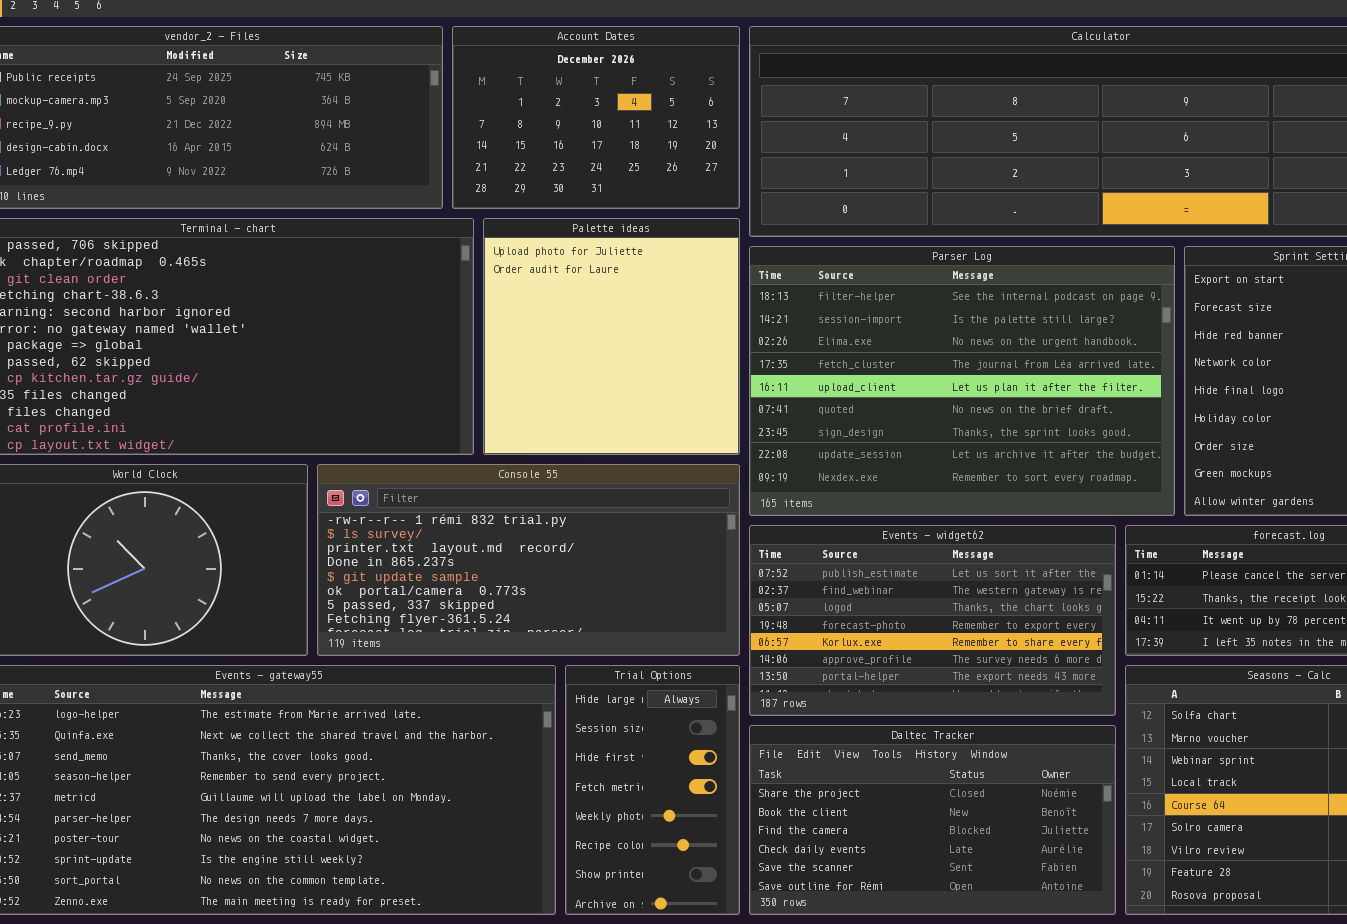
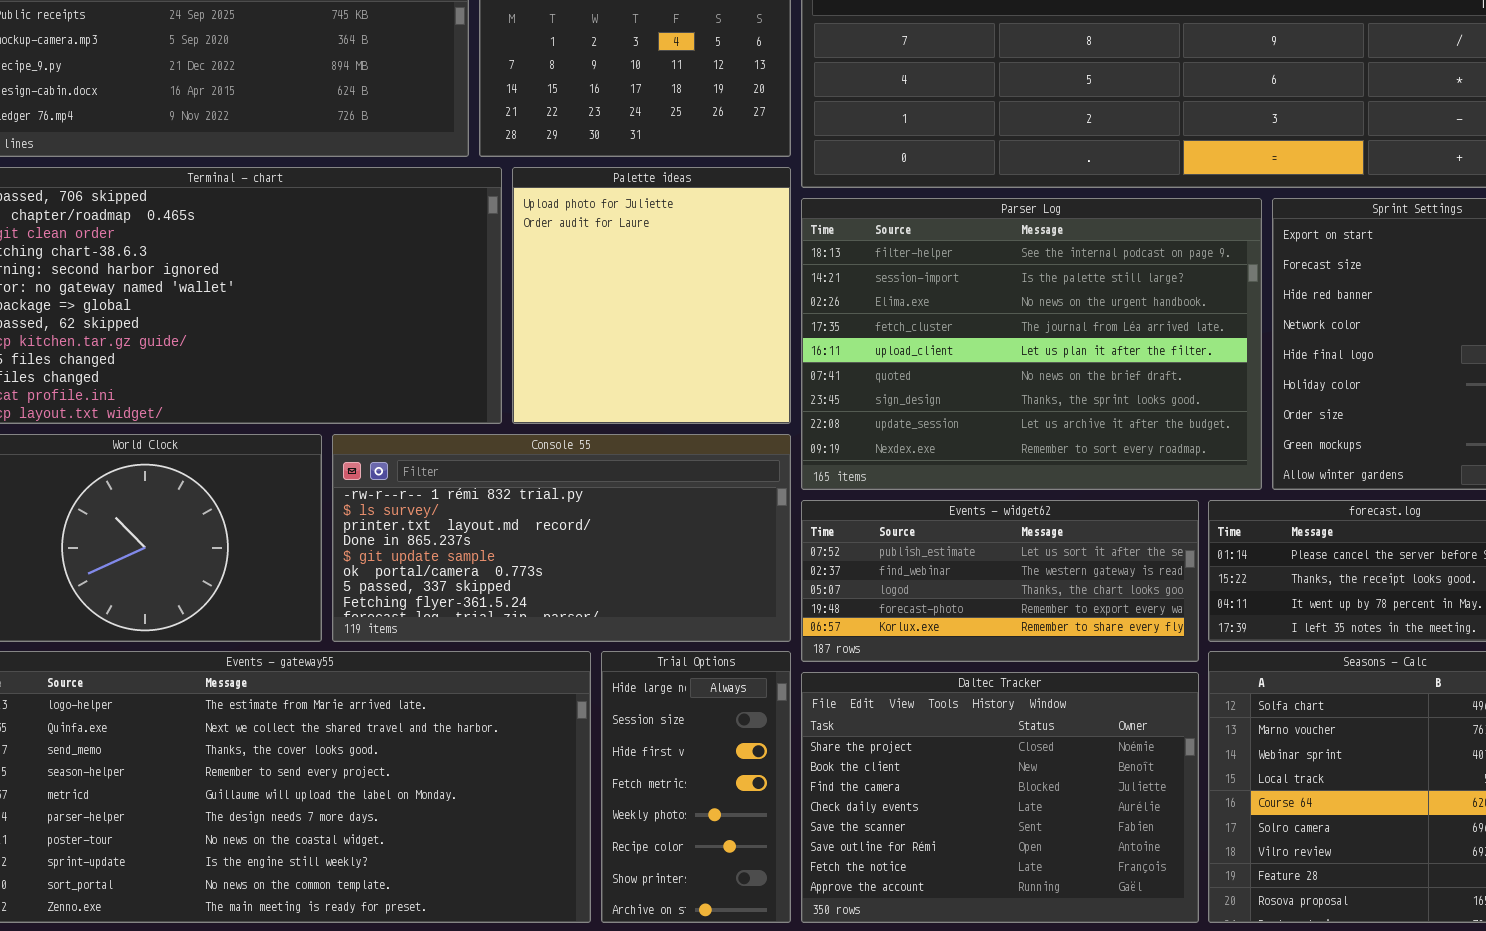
Events - widget62: [749,525,1116,716] -> [801,500,1199,662], resized
Daltec Tracker: [749,725,1116,915] -> [801,672,1199,923], resized

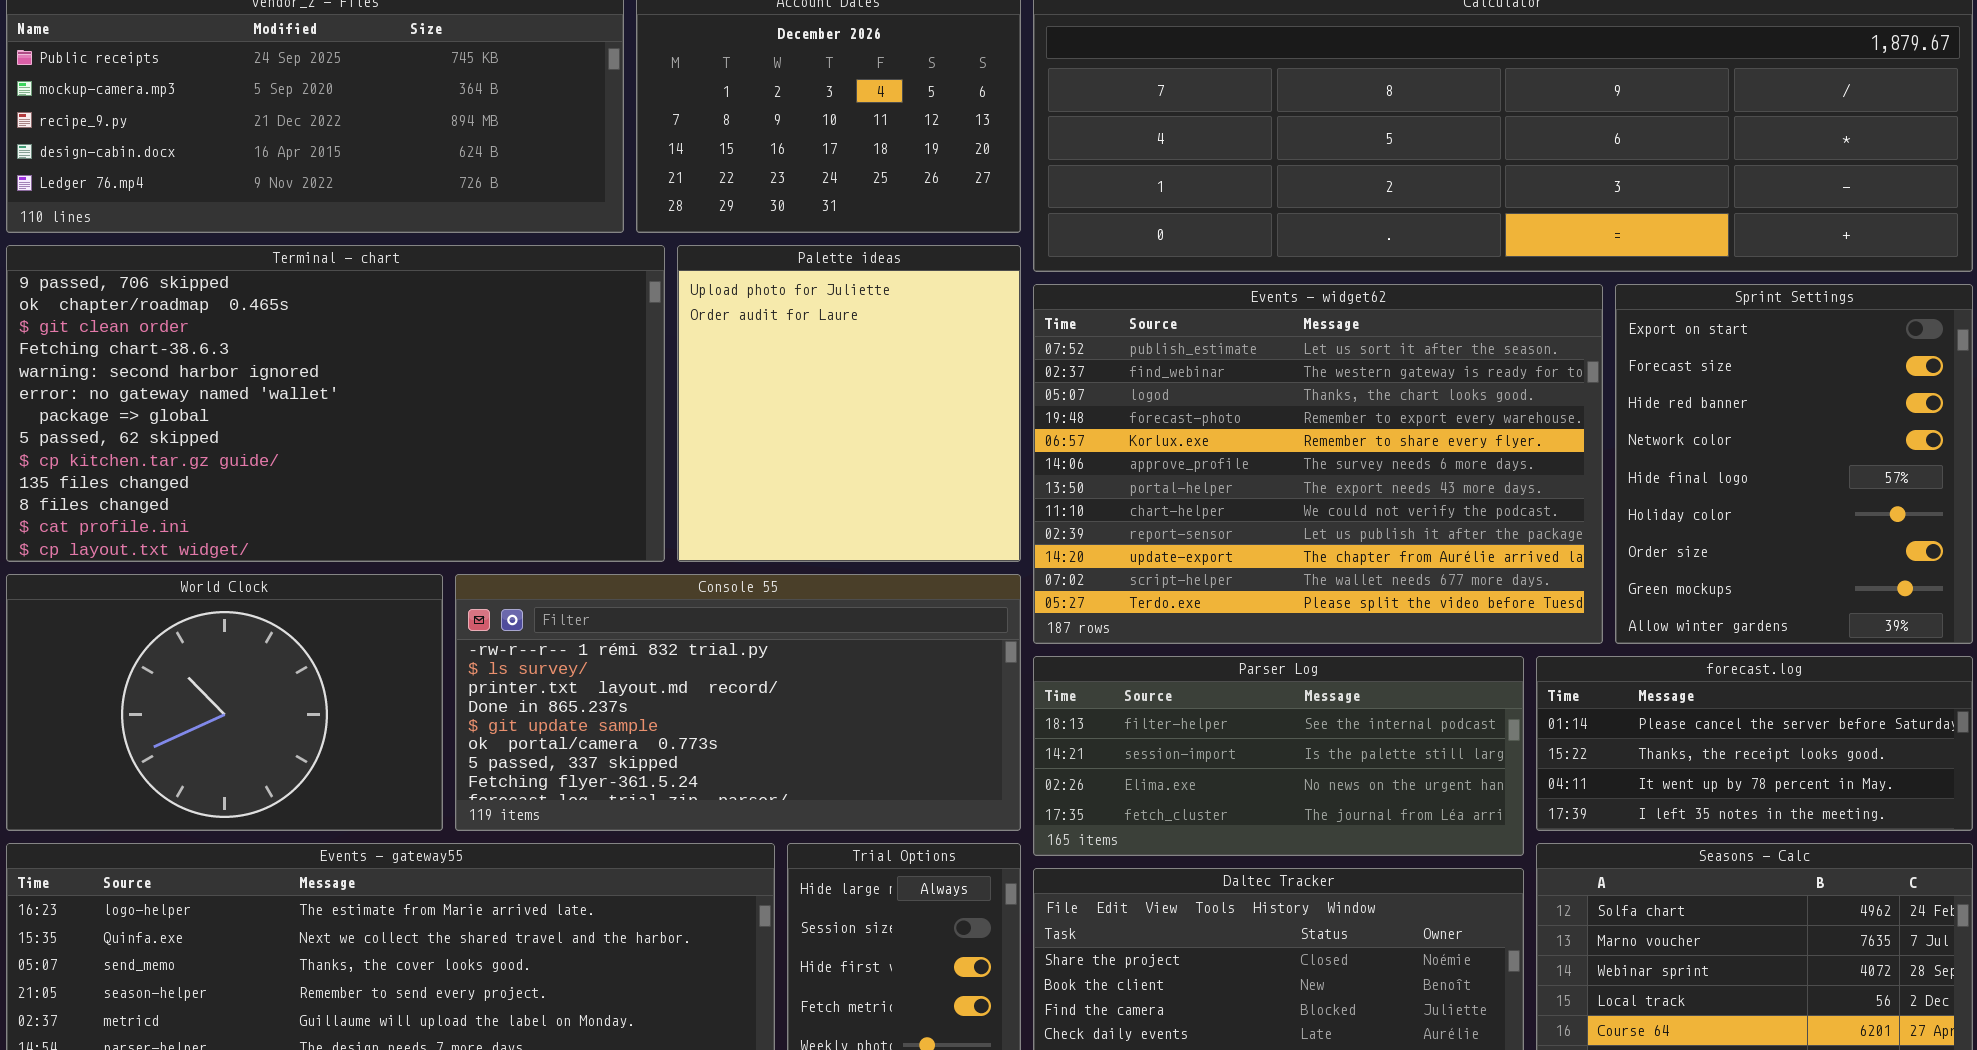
Parser Log: [801,198,1262,490] -> [1033,656,1524,856], moved, resized
Events - widget62: [801,500,1199,662] -> [1033,284,1603,644], moved, resized

